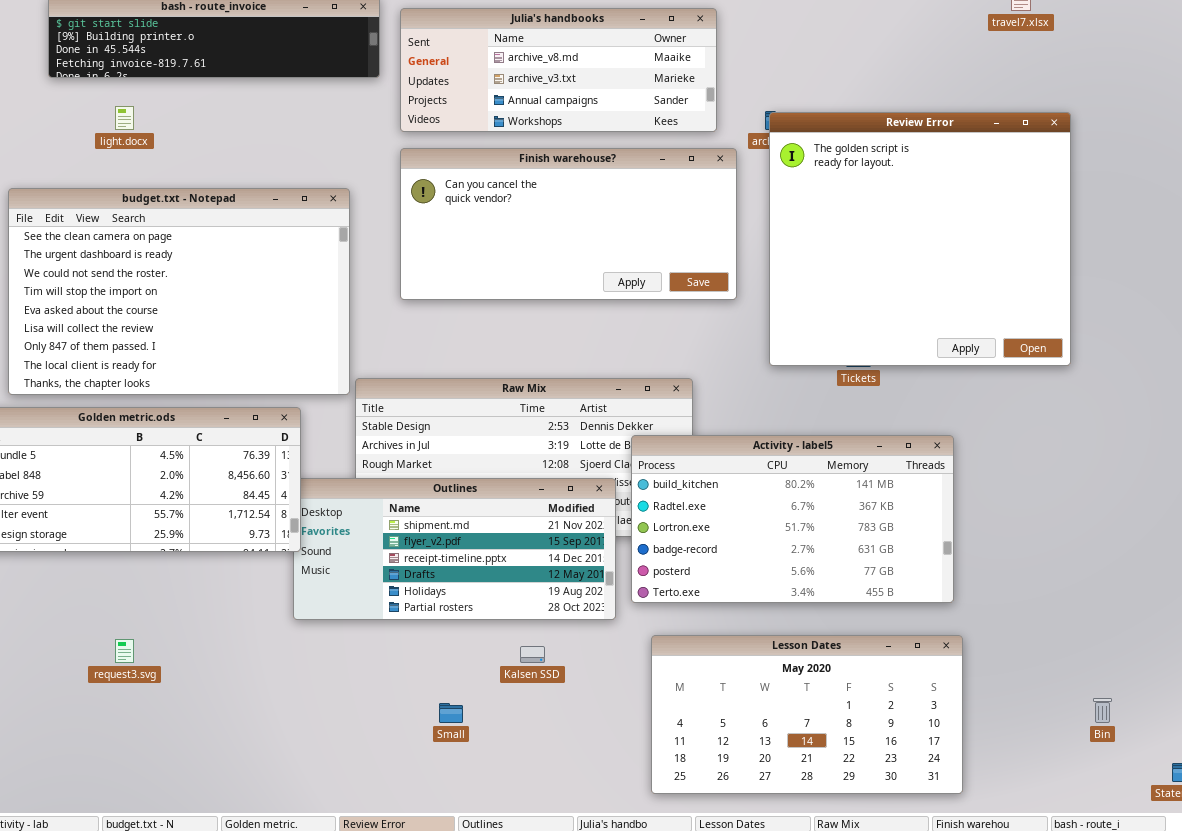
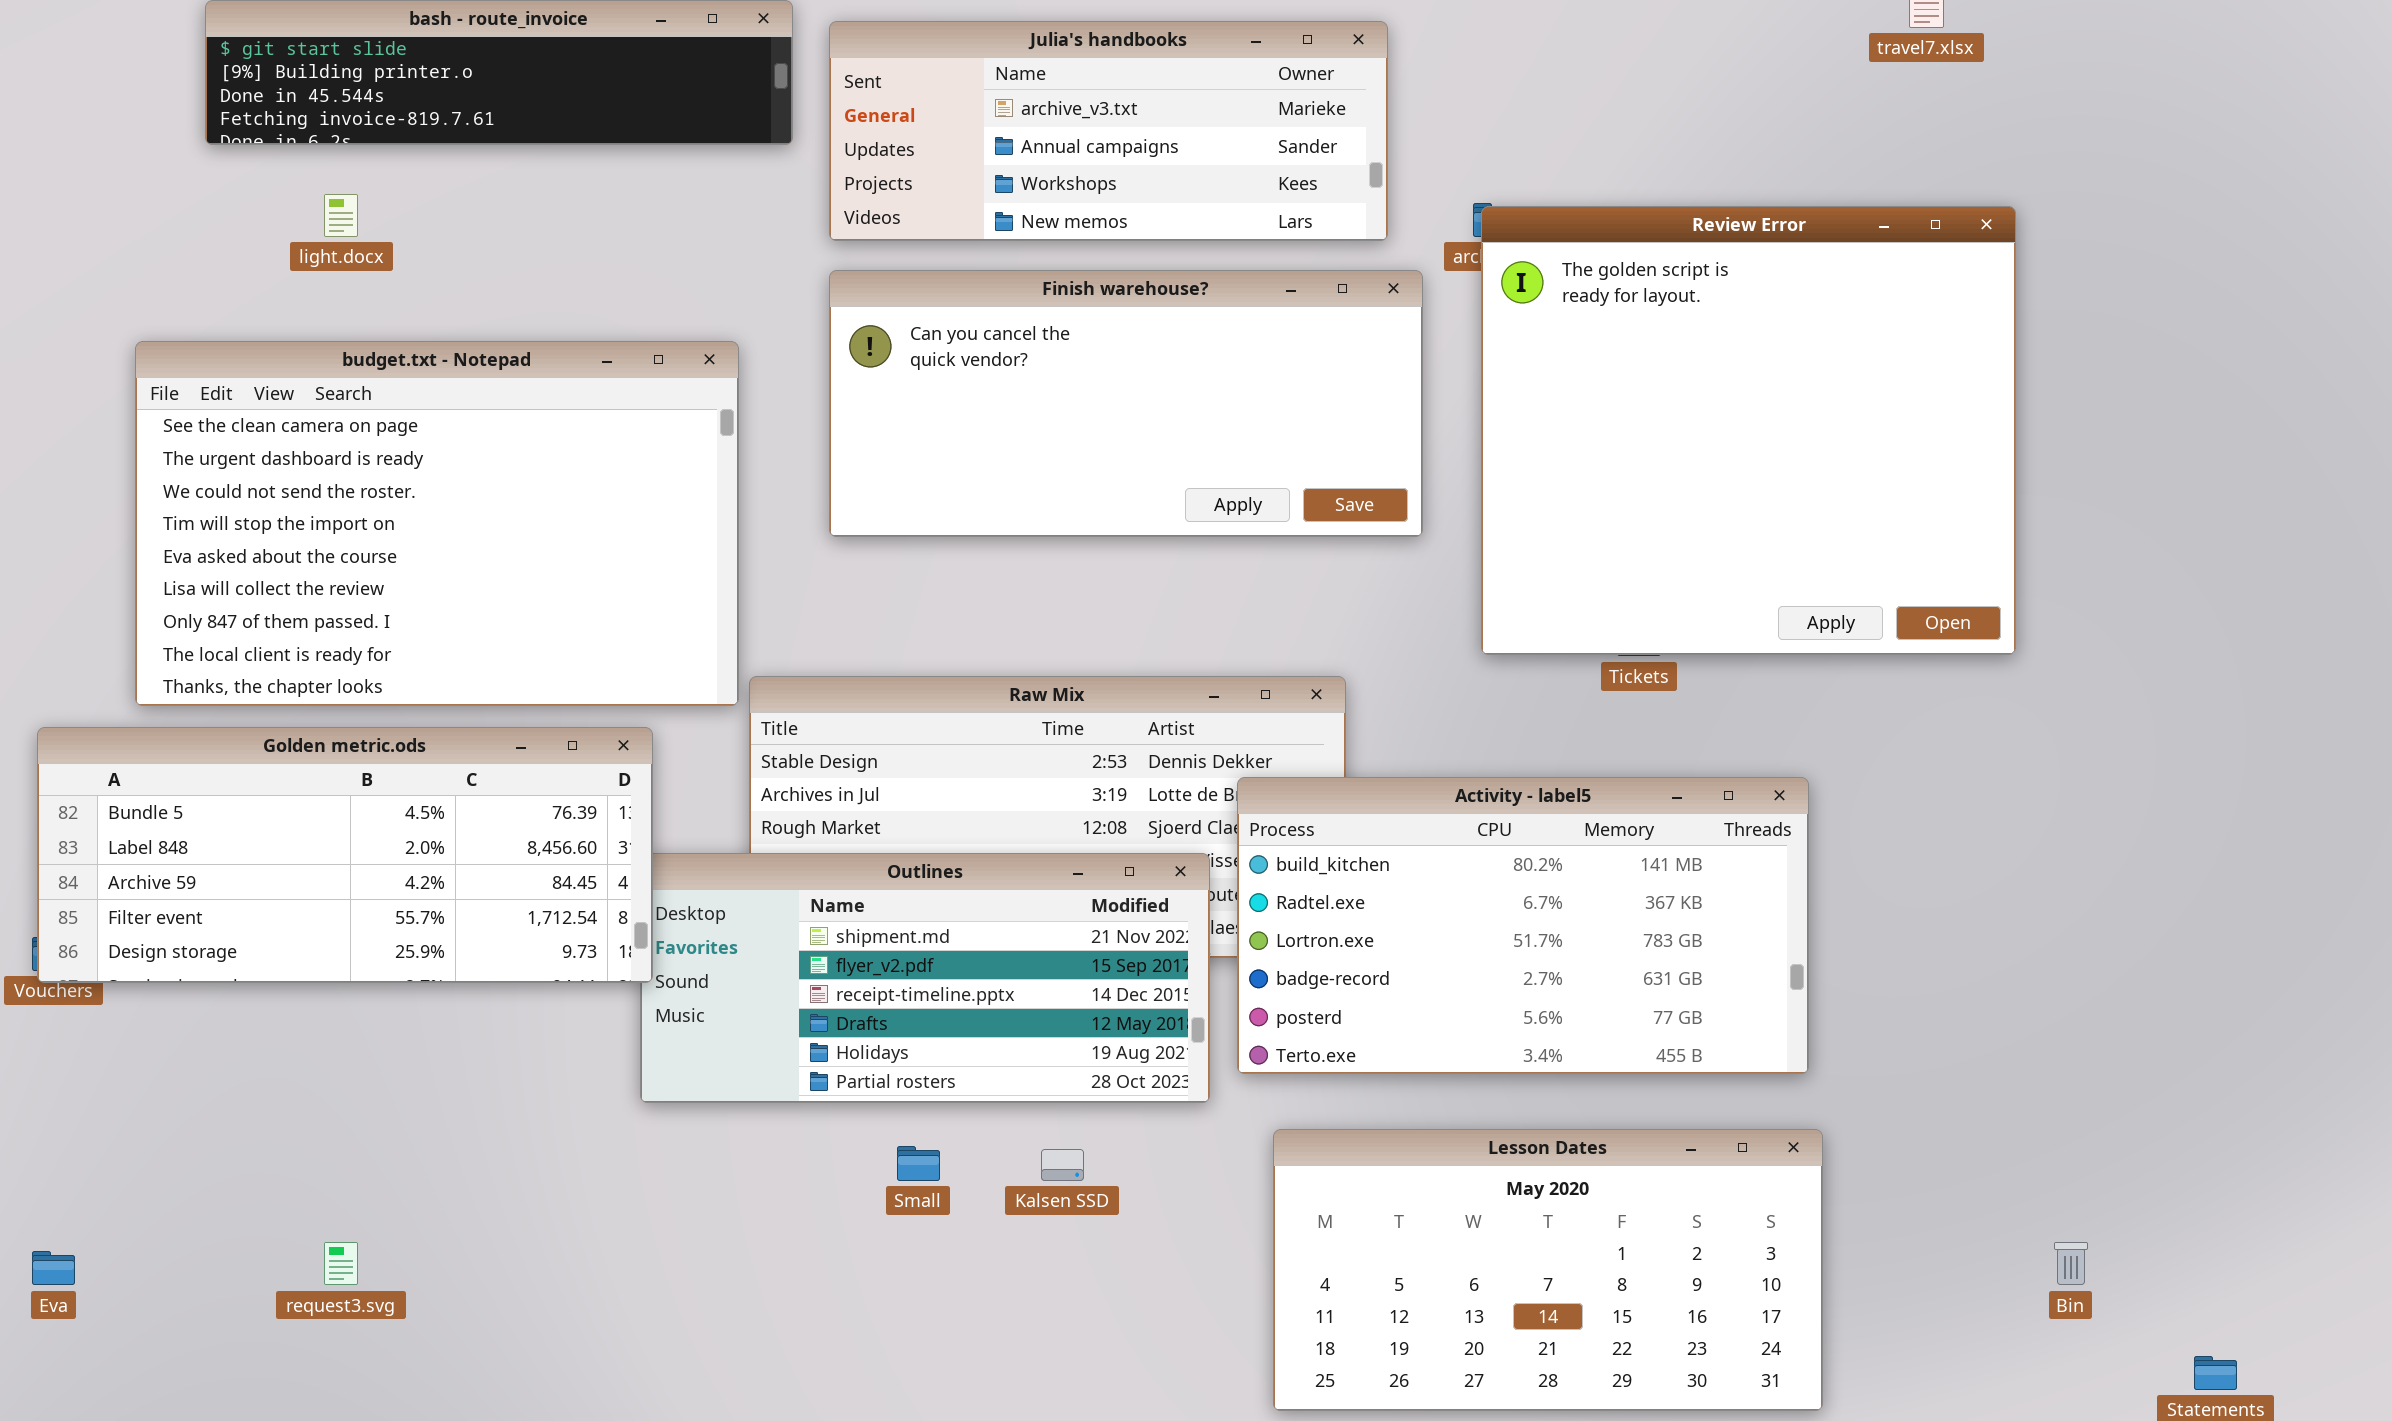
Julia's handbooks: [400,8,717,132] -> [829,21,1388,241], scrolled down 1 row
request3.svg: [115,639,134,663] -> [324,1242,358,1285], moved
Small: [439,703,463,723] -> [897,1146,940,1181], moved

